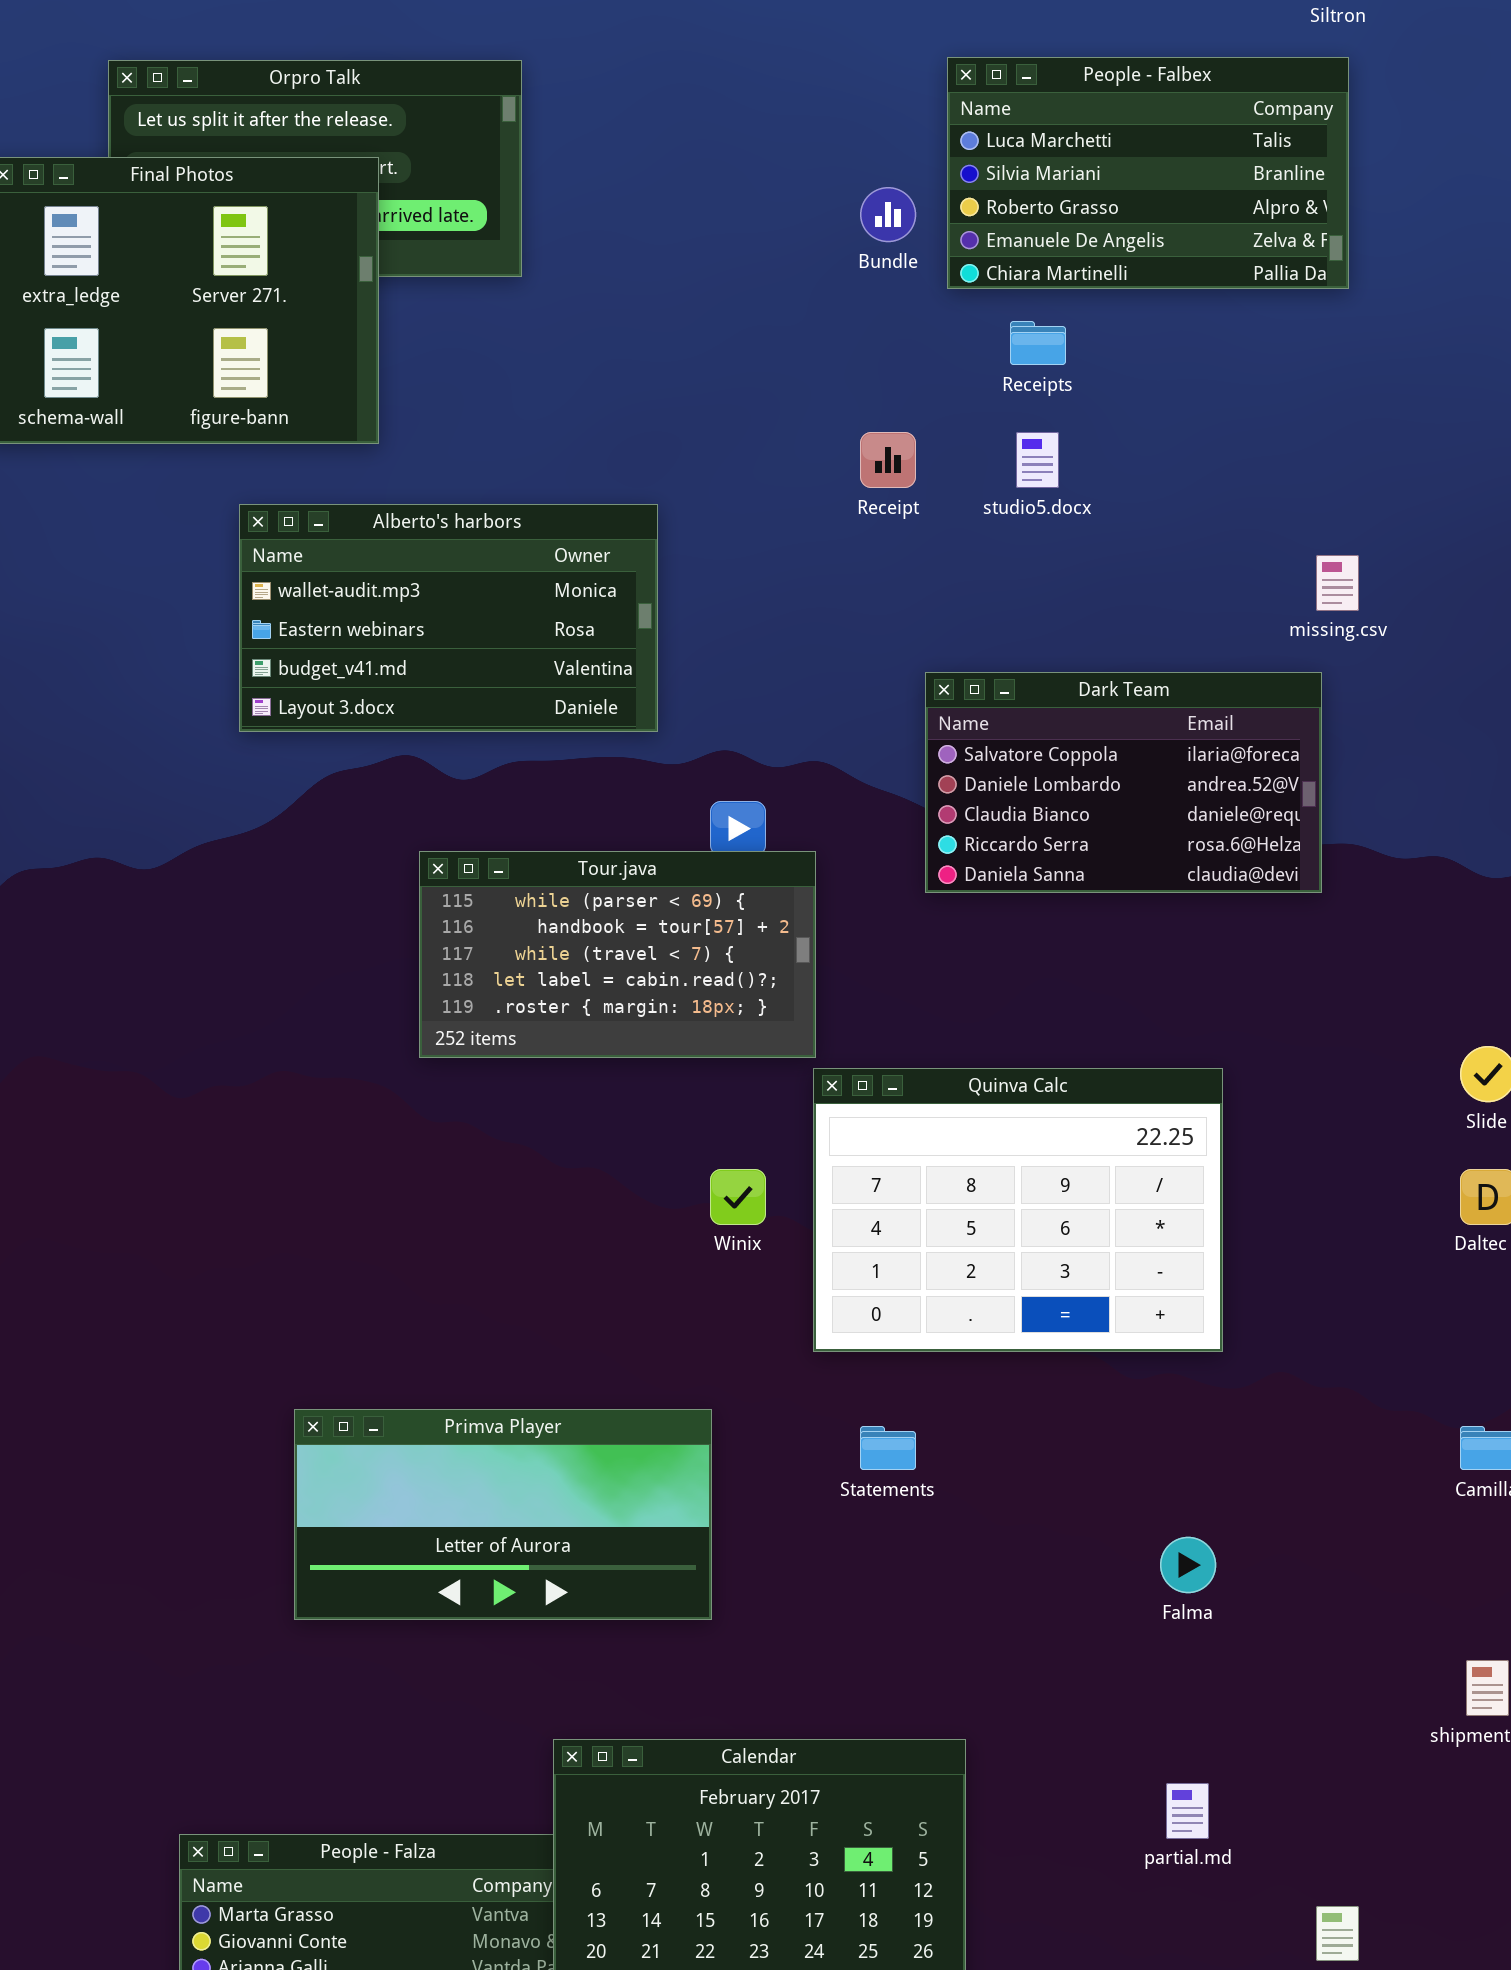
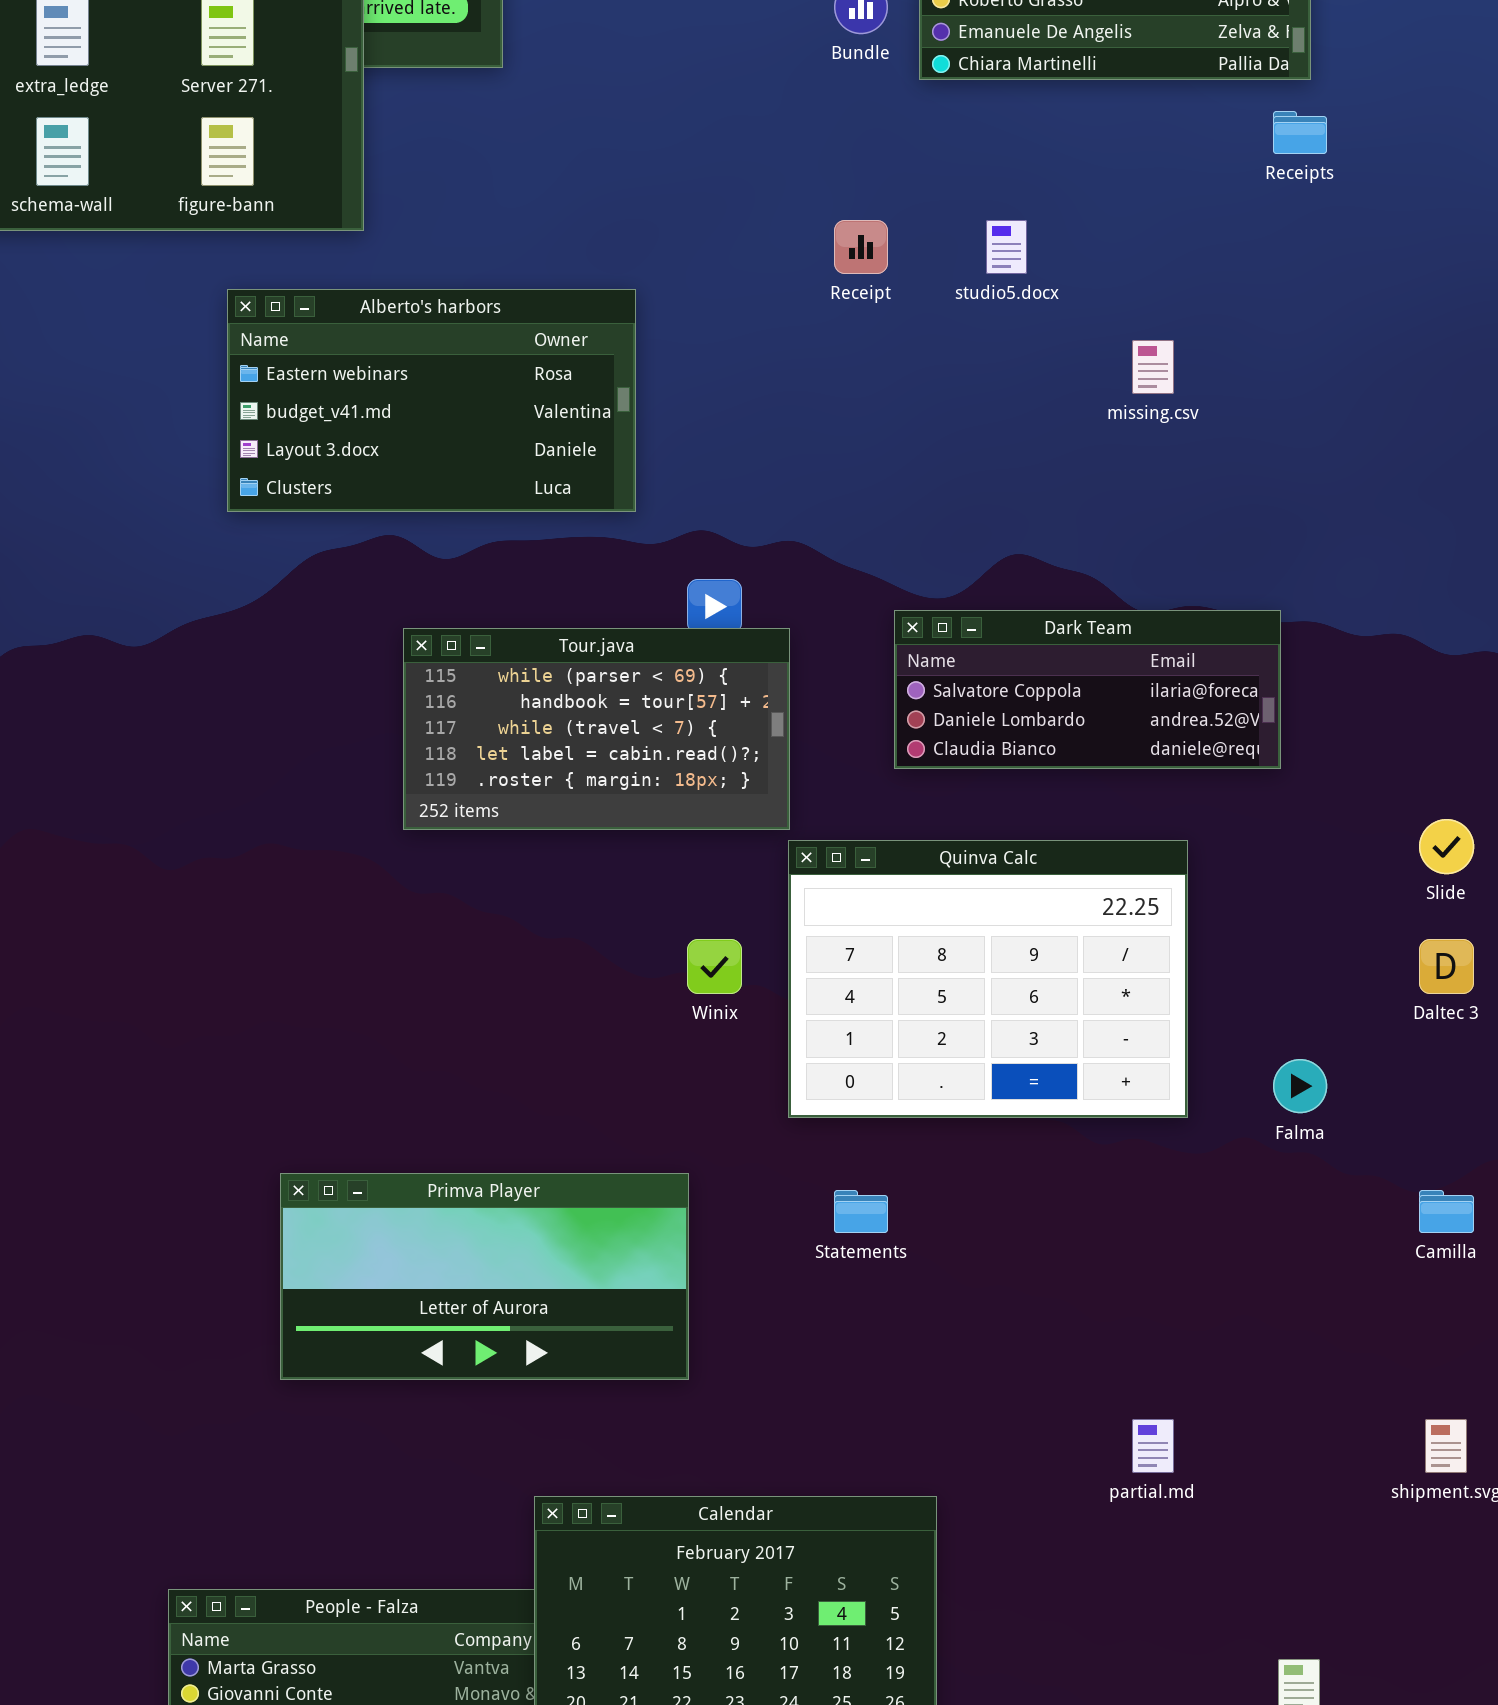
Receipts: [1010,321,1066,365] -> [1273,111,1327,154], moved
Alberto's harbors: [239,504,658,732] -> [227,289,636,512], scrolled down 1 row
missing.csv: [1316,555,1359,611] -> [1132,340,1174,394], moved
Dark Team: [925,672,1322,893] -> [894,610,1281,769], moved, resized
Falma: [1160,1537,1216,1593] -> [1273,1059,1327,1113], moved
partial.md: [1166,1783,1209,1839] -> [1132,1419,1174,1473], moved

